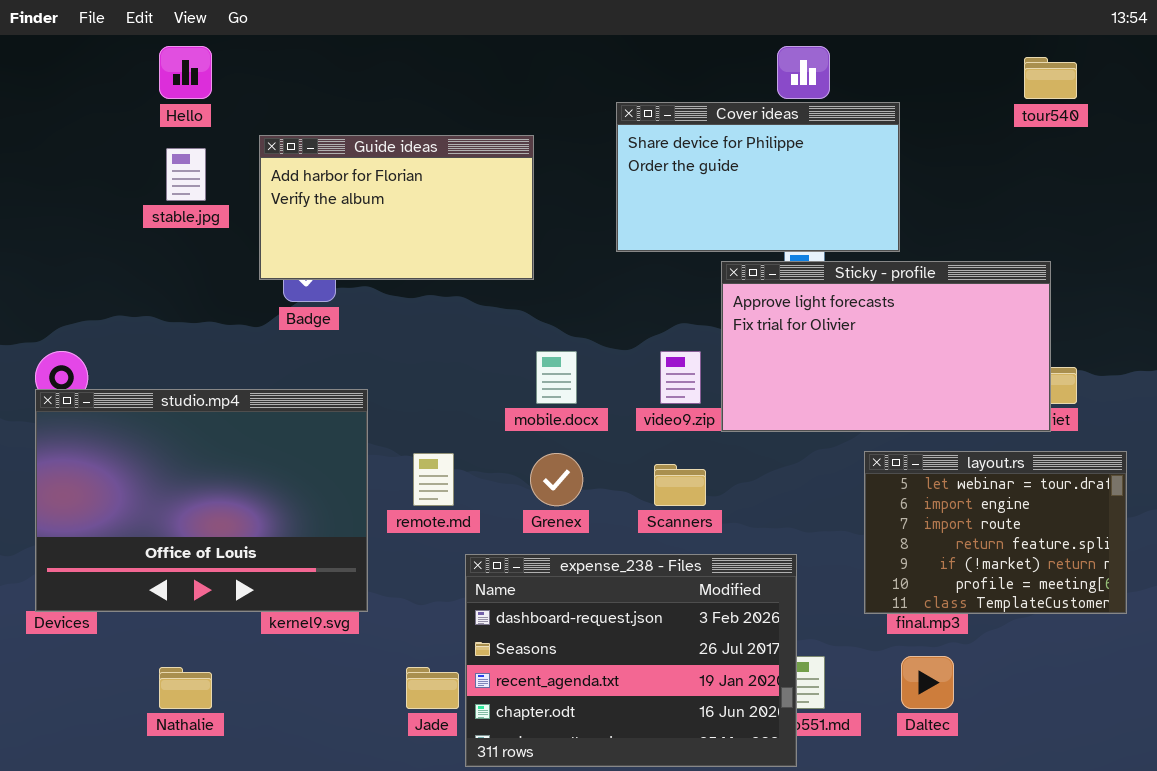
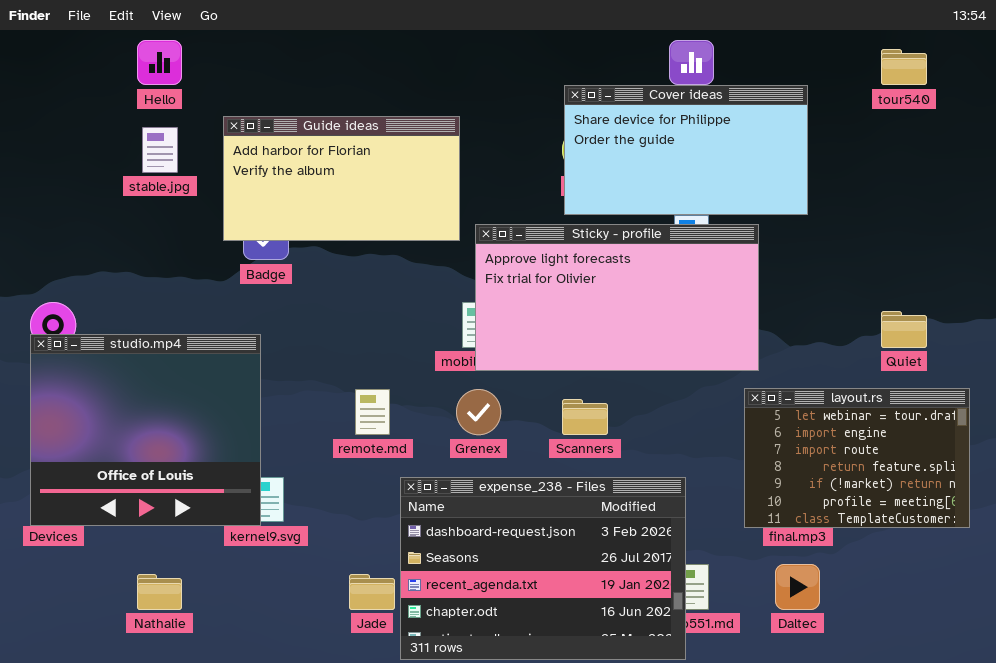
Cover ideas: [616,102,900,252] -> [564,85,808,215], moved
Sticky - profile: [721,261,1051,432] -> [475,224,759,371], moved
studio.mp4: [35,389,368,612] -> [30,334,261,526], resized

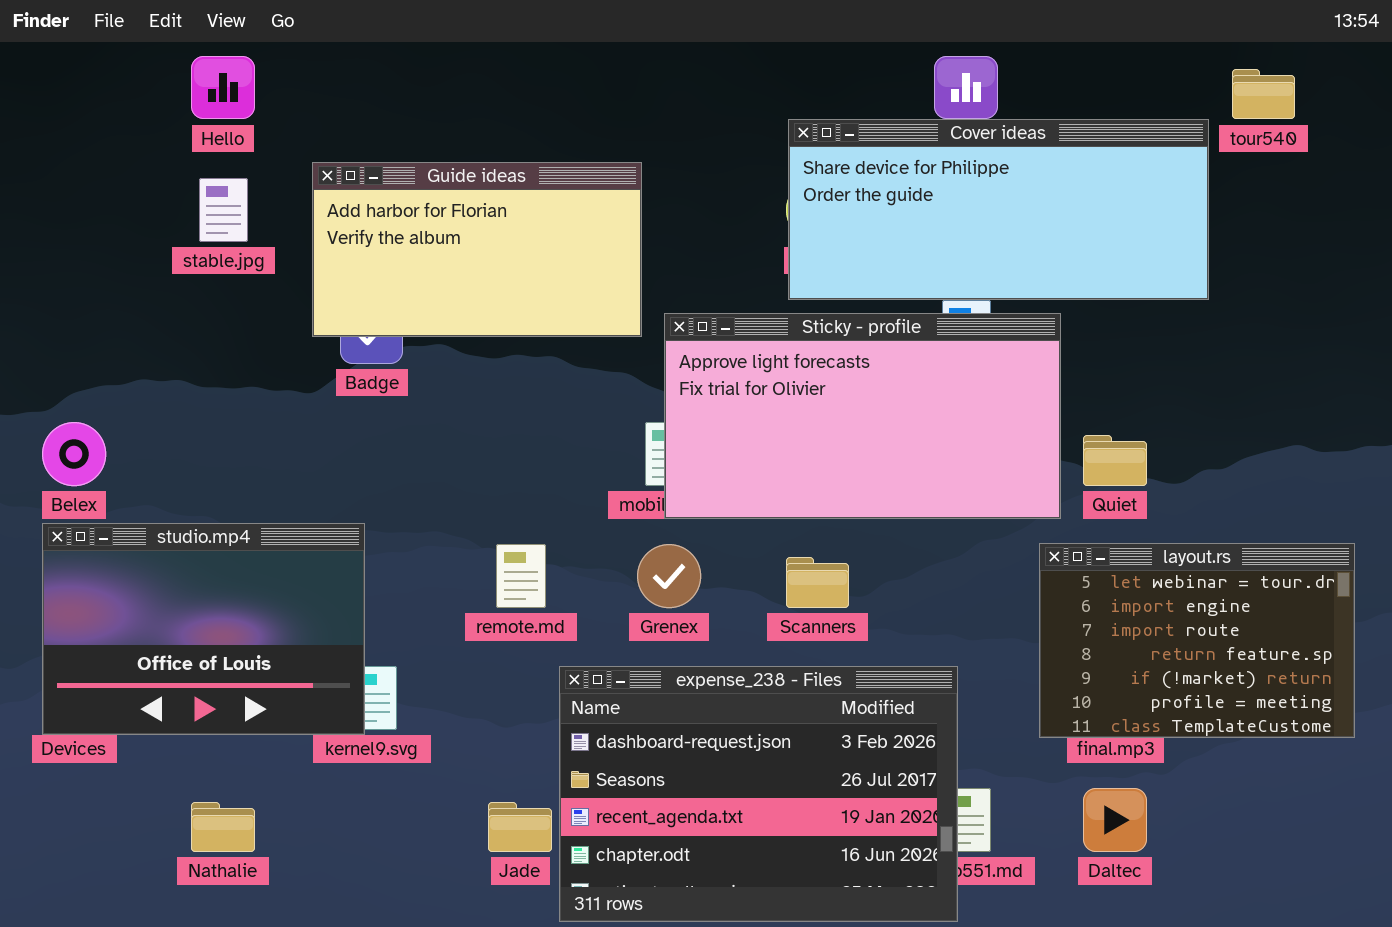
Cover ideas: [564,85,808,215] -> [788,119,1209,300], resized
Quiet: [881,311,927,348] -> [1083,435,1147,486], moved
studio.mp4: [30,334,261,526] -> [42,523,365,735], resized

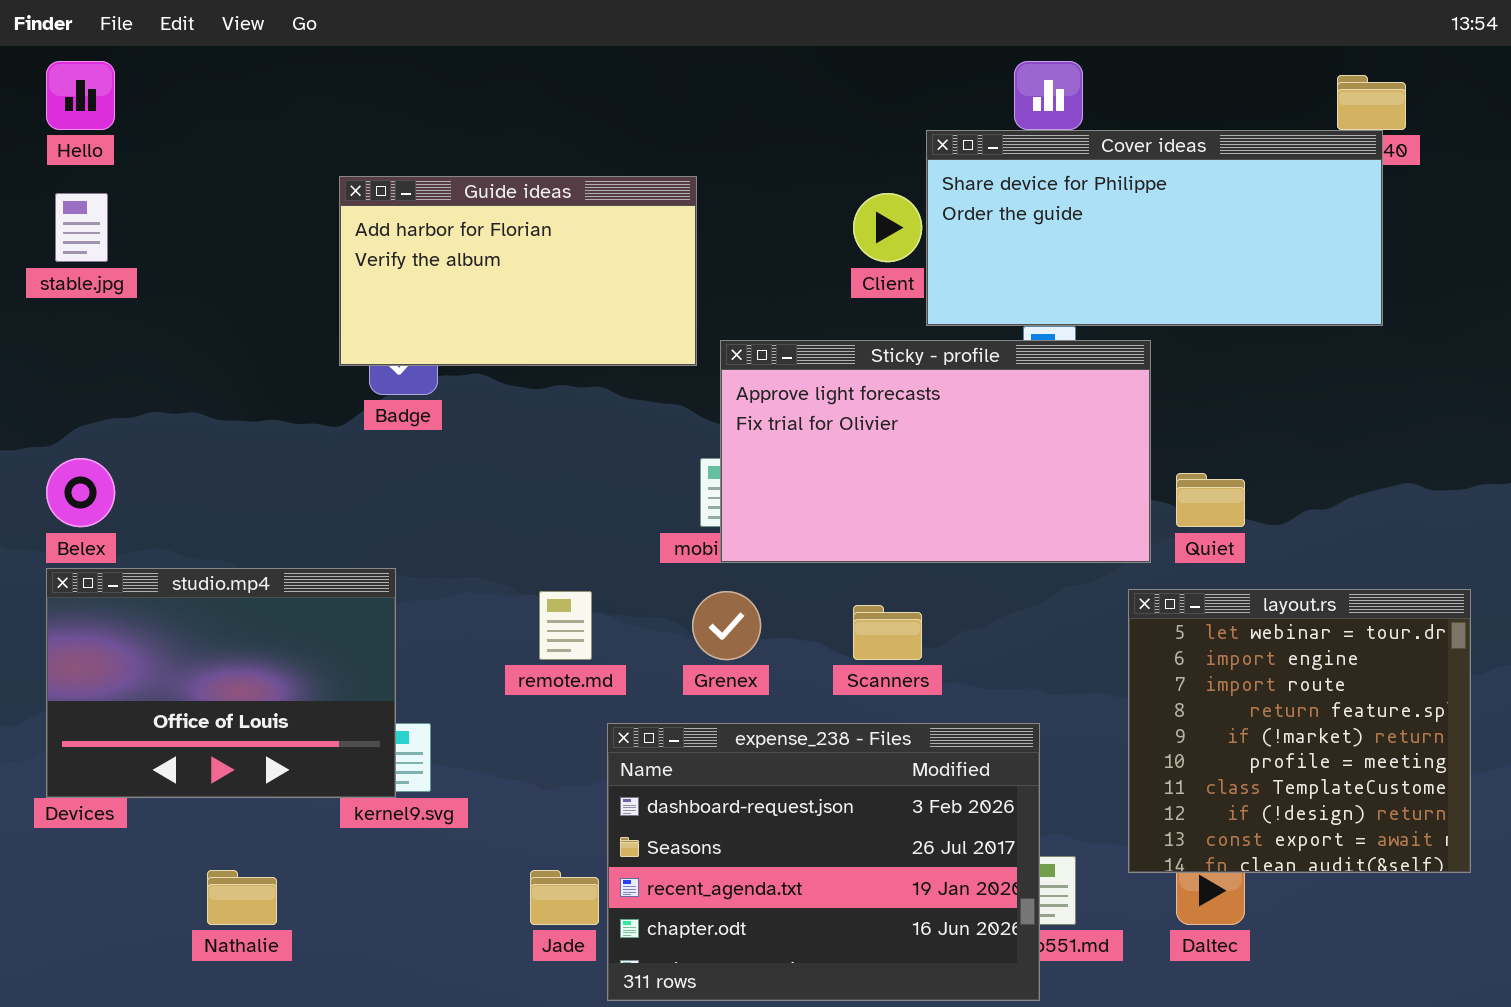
Hello: [191,56,255,119] -> [46,61,115,130], moved
Cover ideas: [788,119,1209,300] -> [926,130,1383,326], moved
stable.jpg: [199,178,248,242] -> [55,193,108,262], moved
layout.rs: [1039,543,1355,738] -> [1128,589,1471,873], resized

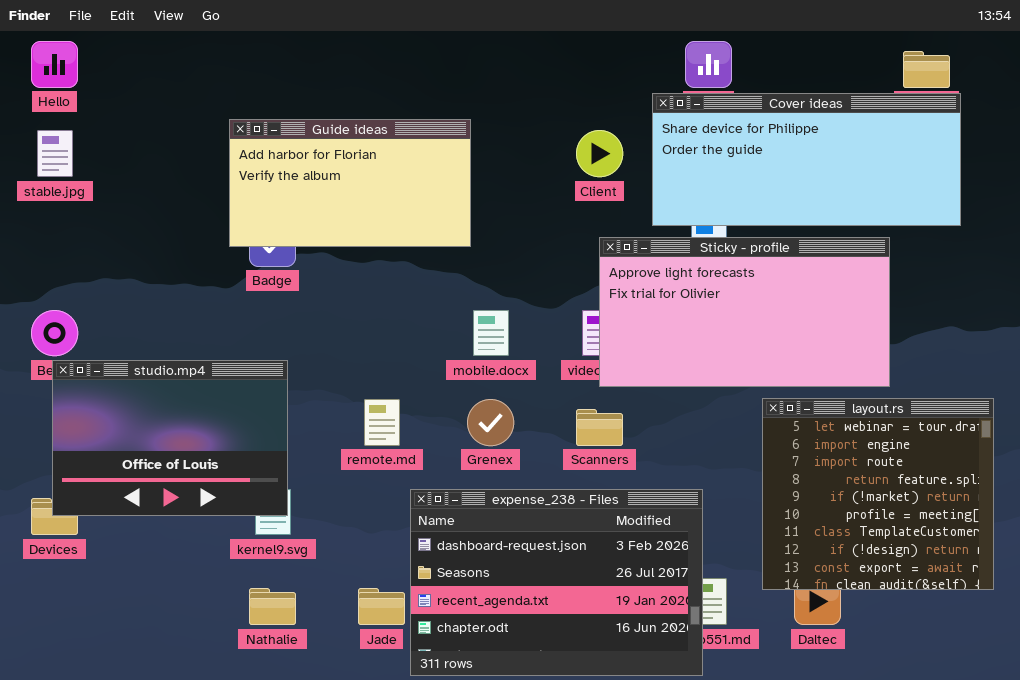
Cover ideas: [926,130,1383,326] -> [652,93,961,226], moved
Sticky - profile: [720,340,1151,563] -> [599,237,890,387], moved
studio.mp4: [46,568,396,798] -> [52,360,288,516], moved
Nathalie: [207,870,277,925] -> [249,588,296,625], moved

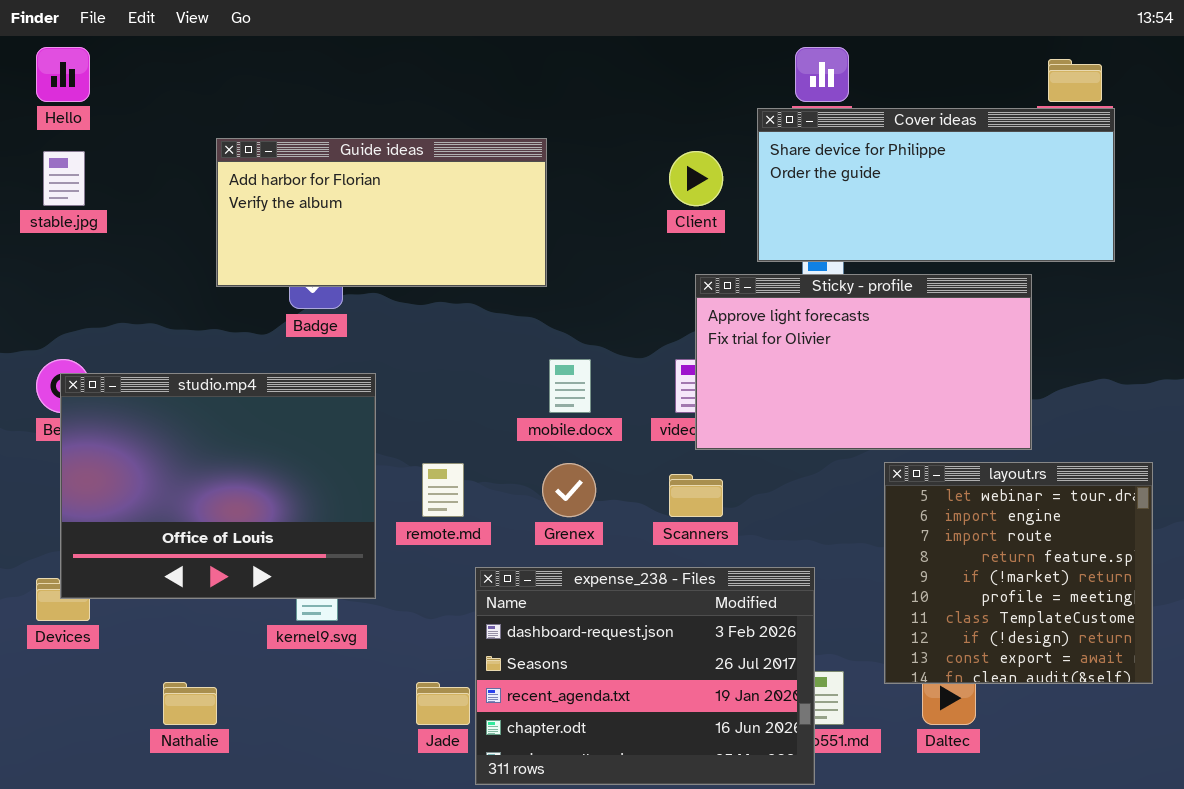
Guide ideas: [229,119,471,247] -> [216,138,547,287], resized
studio.mp4: [52,360,288,516] -> [60,373,376,599], resized
Nathalie: [249,588,296,625] -> [163,682,217,725], moved

